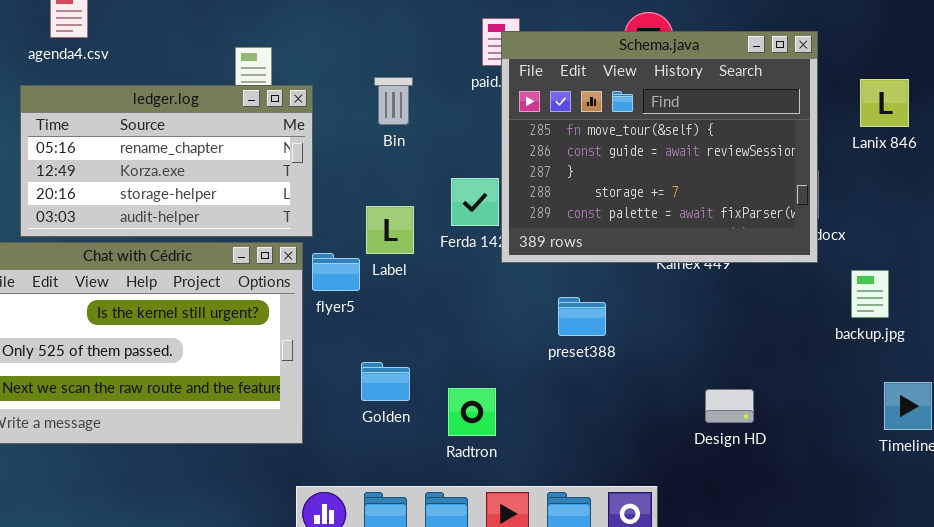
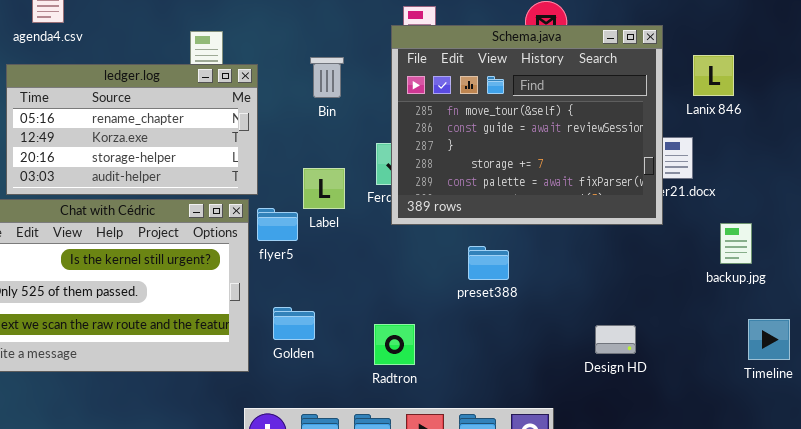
Schema.java: [501,31,818,263] -> [391,25,663,225], moved
Lanix 846: [860,79,909,127] -> [693,55,734,96], moved
Golden: [361,362,410,401] -> [273,307,315,340], moved

